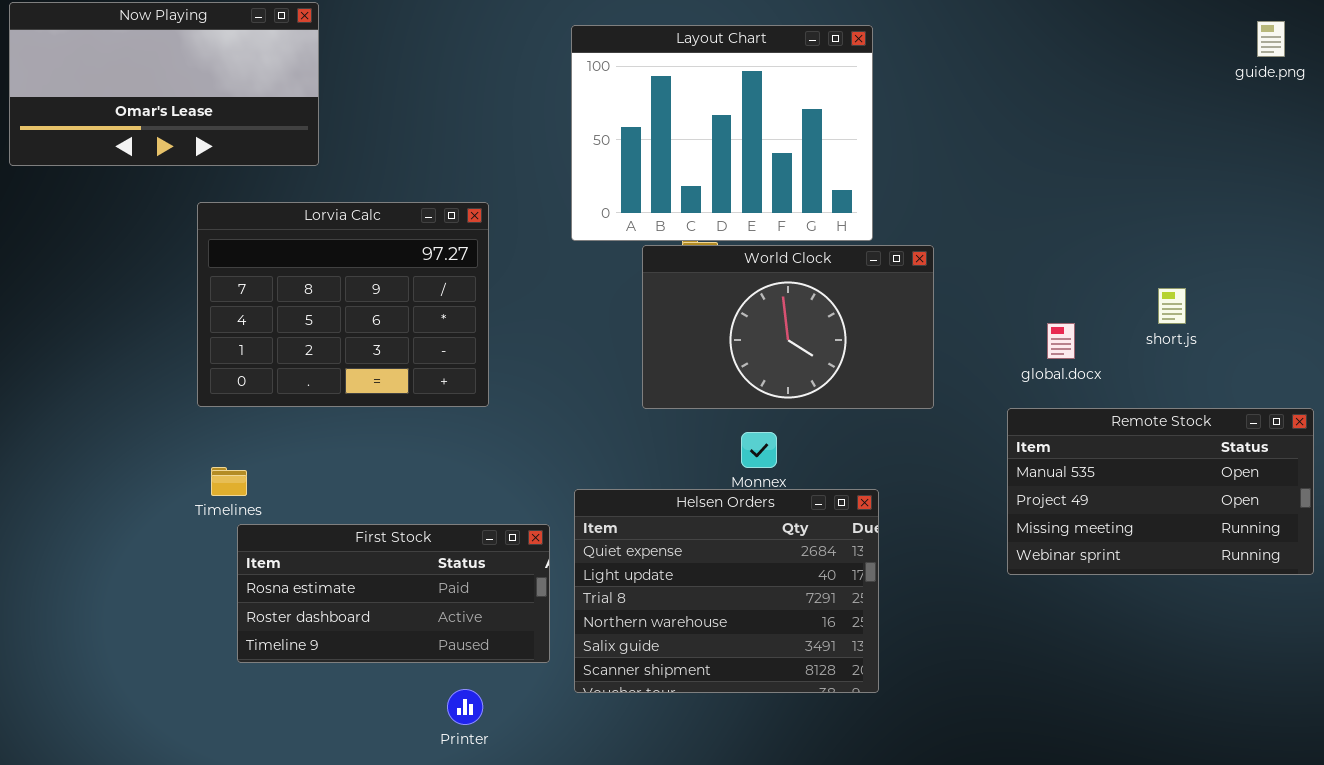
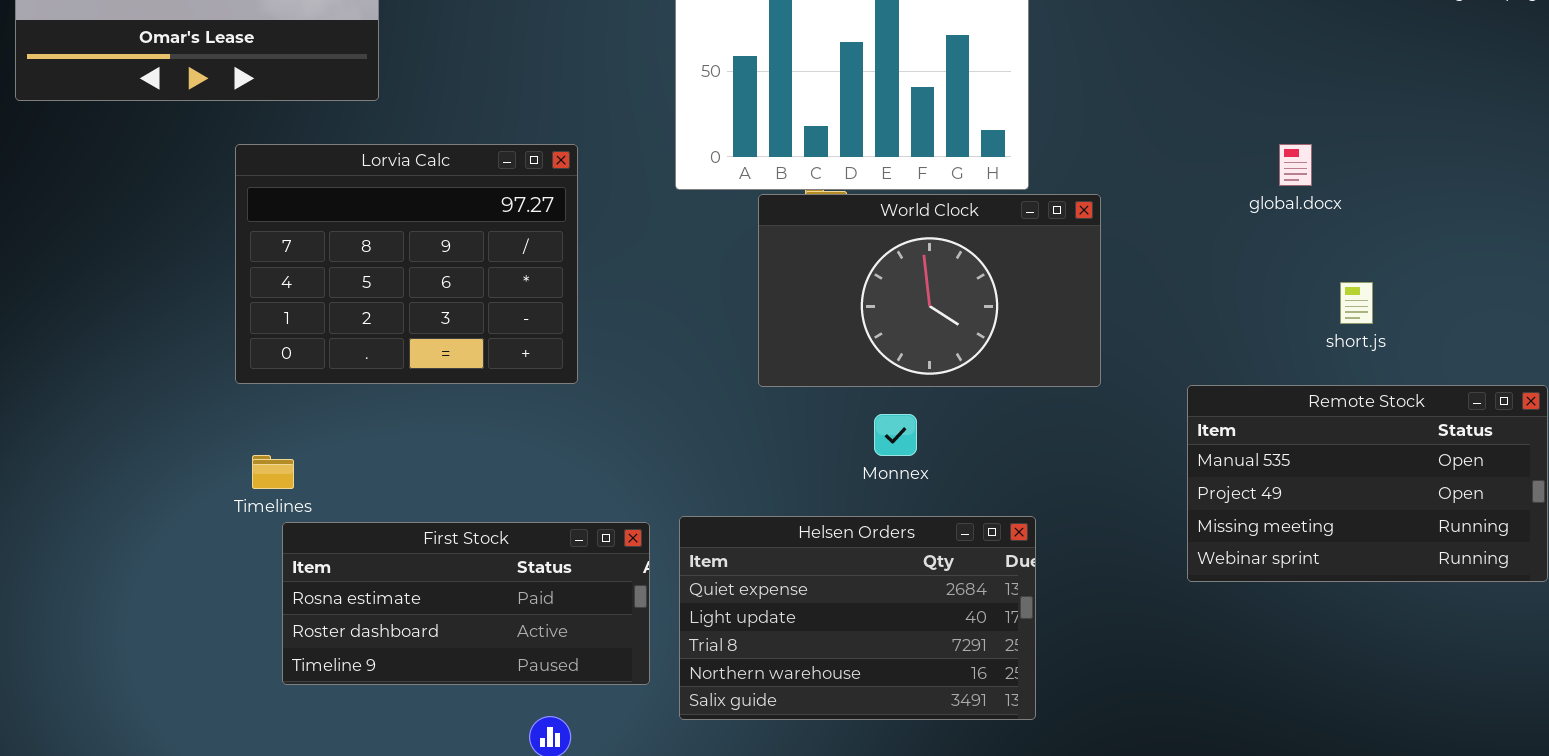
short.js: [1158,288,1186,324] -> [1340,282,1373,324], moved
global.docx: [1047,323,1075,359] -> [1279,144,1312,186], moved
Helsen Orders: [574,489,879,693] -> [679,516,1036,720], resized

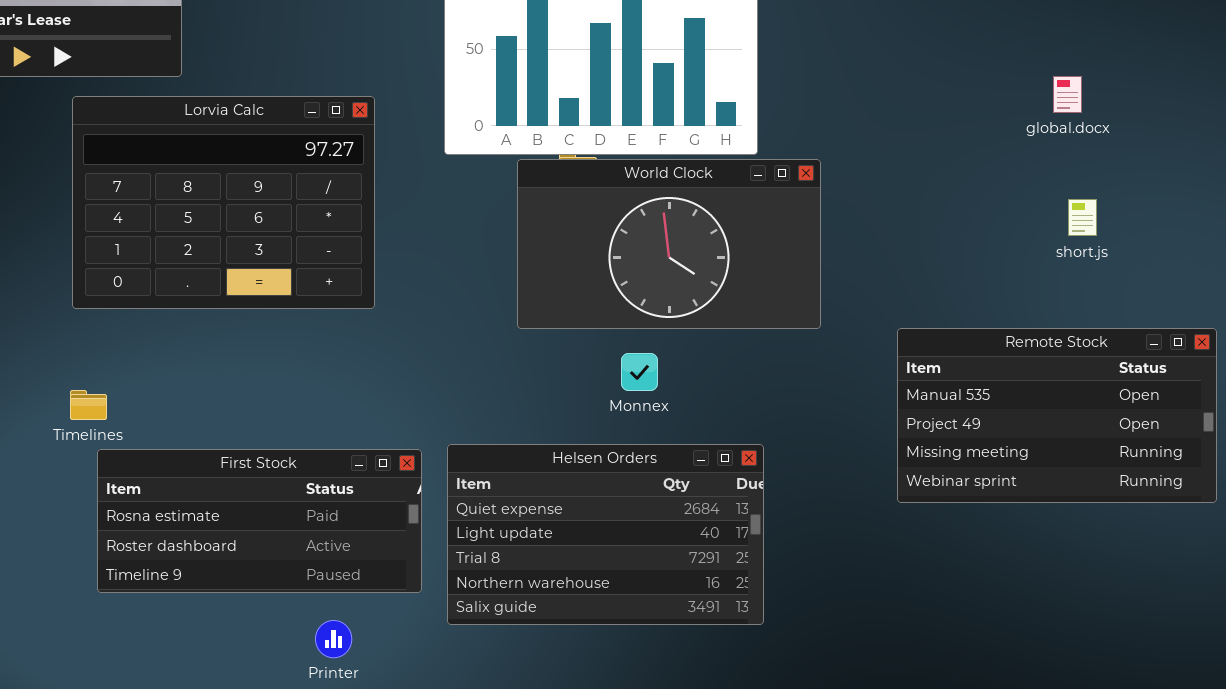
Lorvia Calc: [235,144,578,384] -> [72,96,375,309], moved
global.docx: [1279,144,1312,186] -> [1053,76,1082,113], moved
short.js: [1340,282,1373,324] -> [1068,199,1097,236], moved

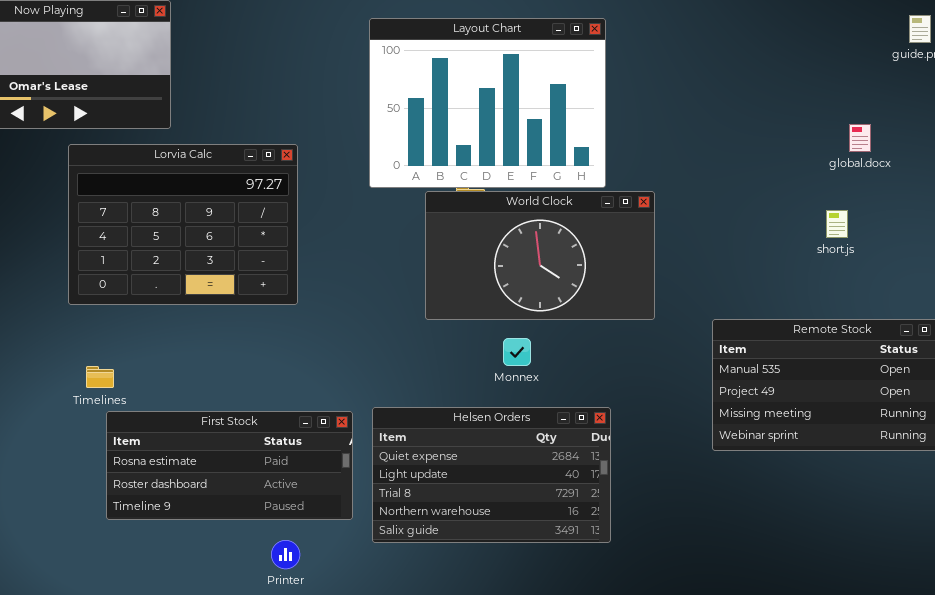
global.docx: [1053,76,1082,113] -> [849,124,871,152], moved
Lorvia Calc: [72,96,375,309] -> [68,144,298,305], moved
short.js: [1068,199,1097,236] -> [826,210,848,238], moved

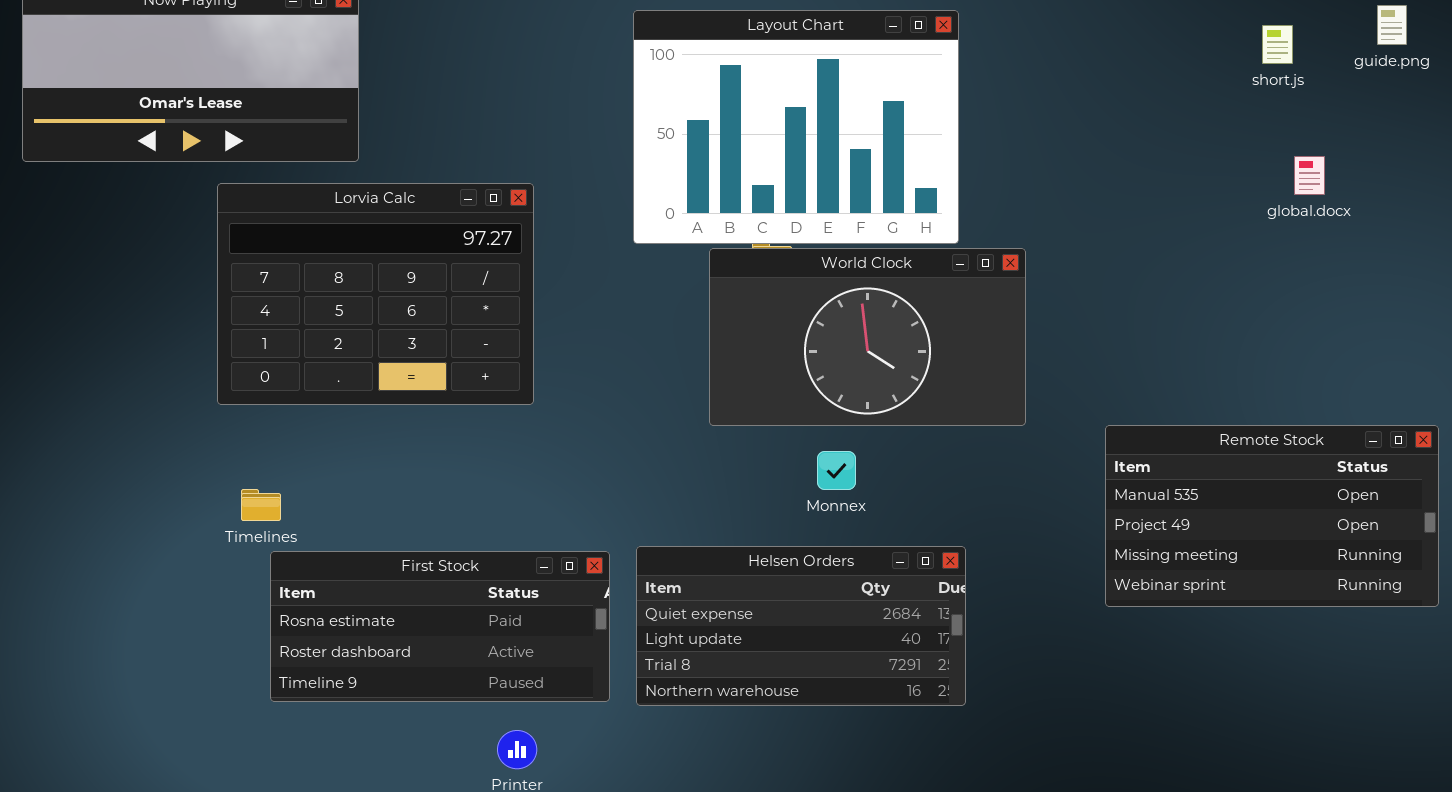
short.js: [826,210,848,238] -> [1262,25,1293,64], moved
Helsen Orders: [372,407,611,543] -> [636,546,966,706], resized

